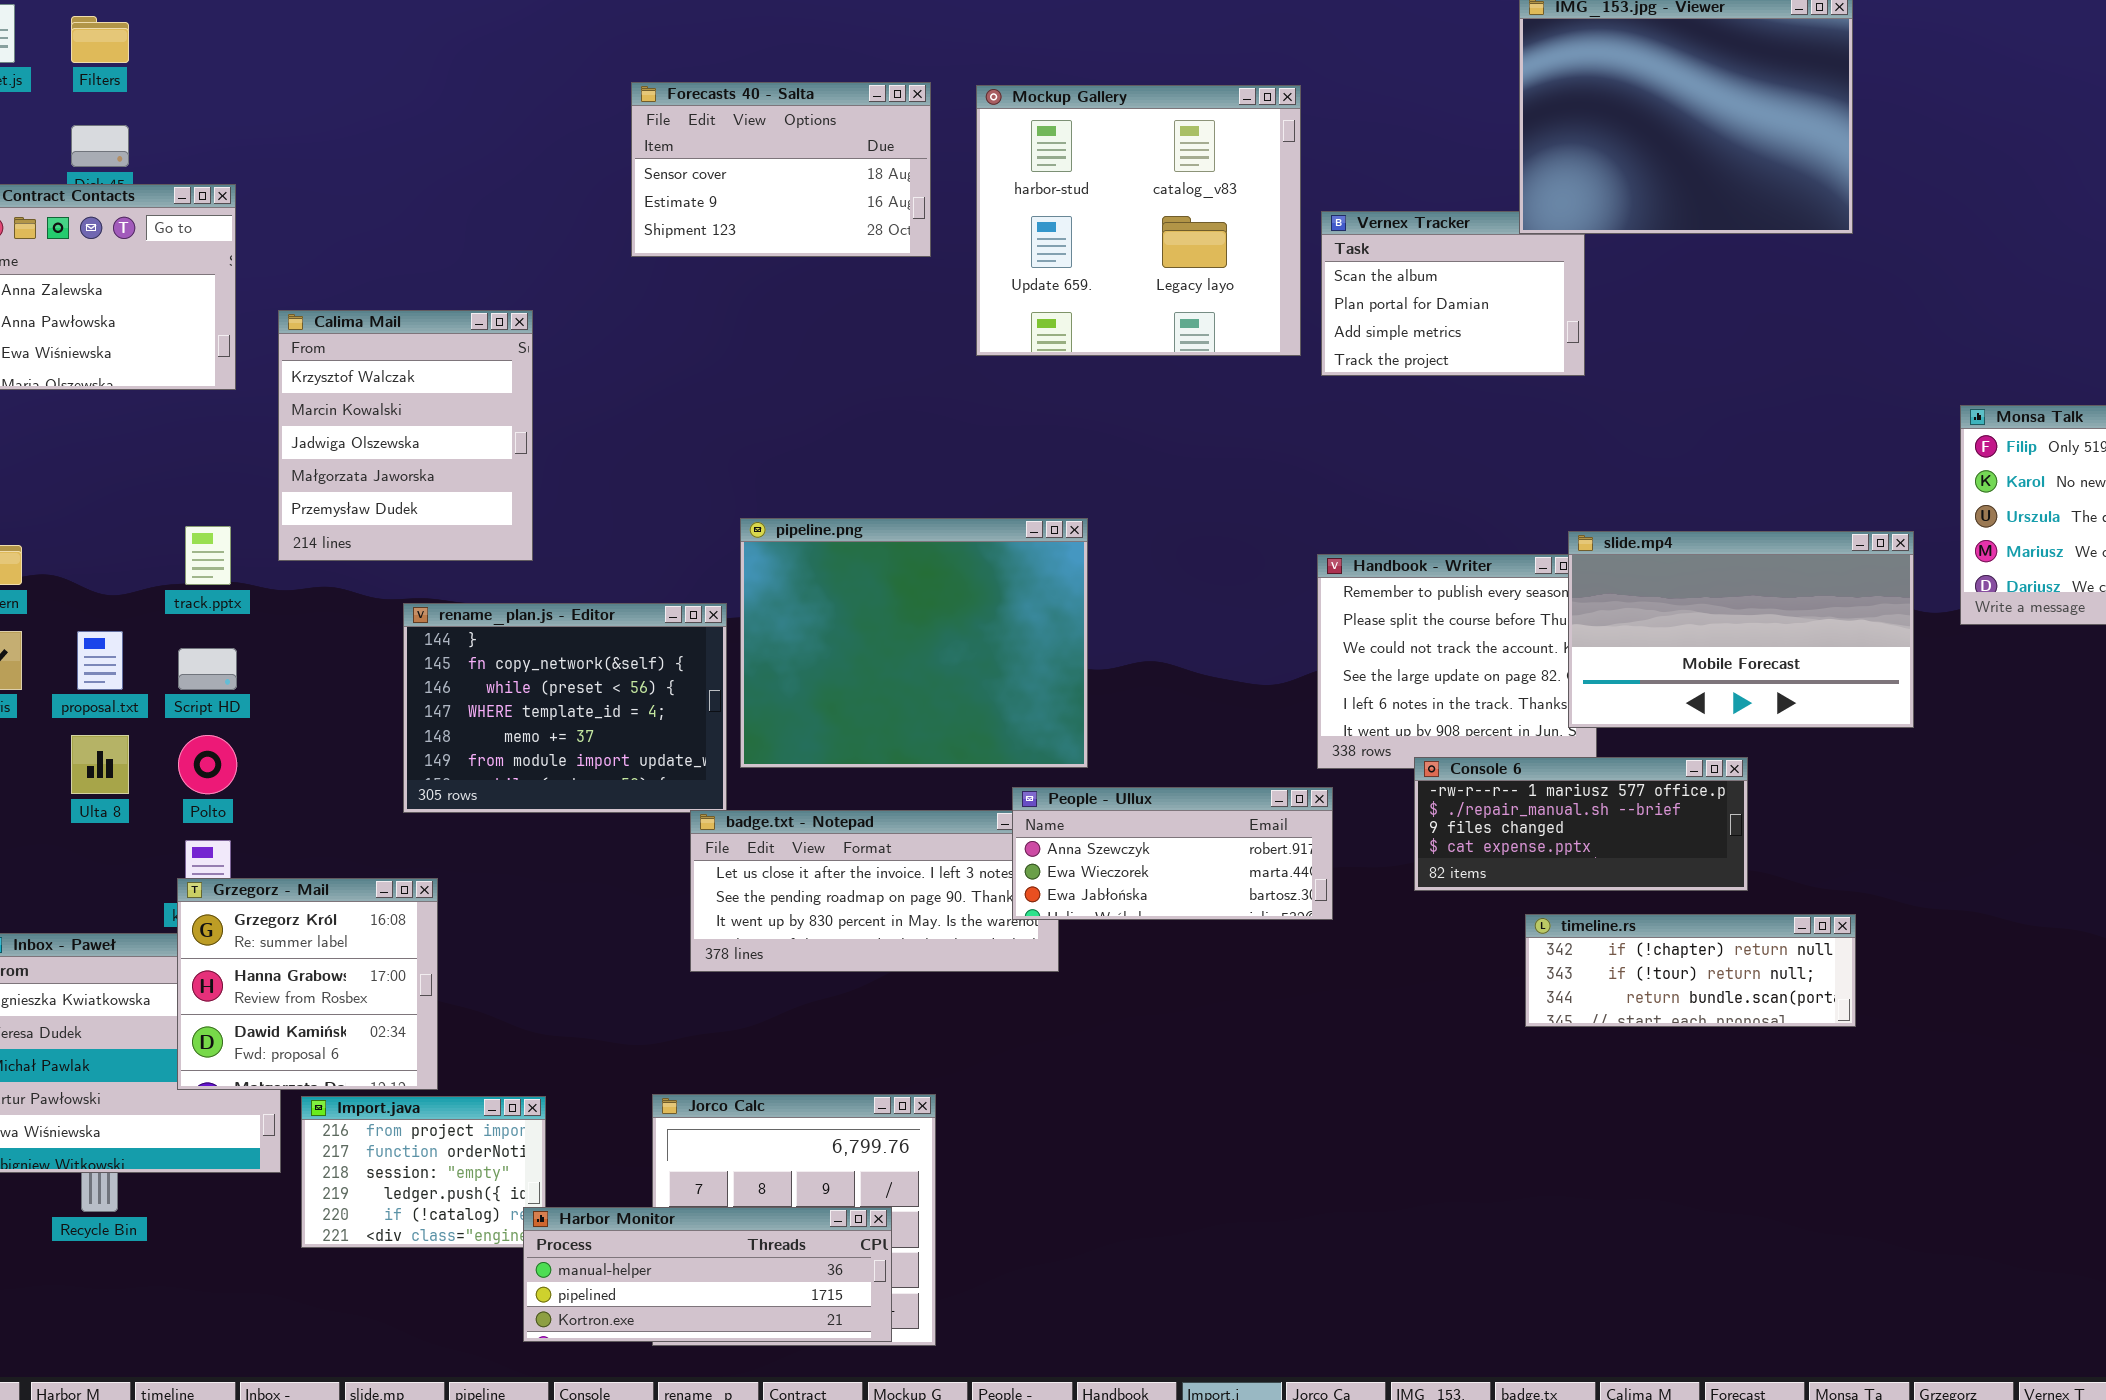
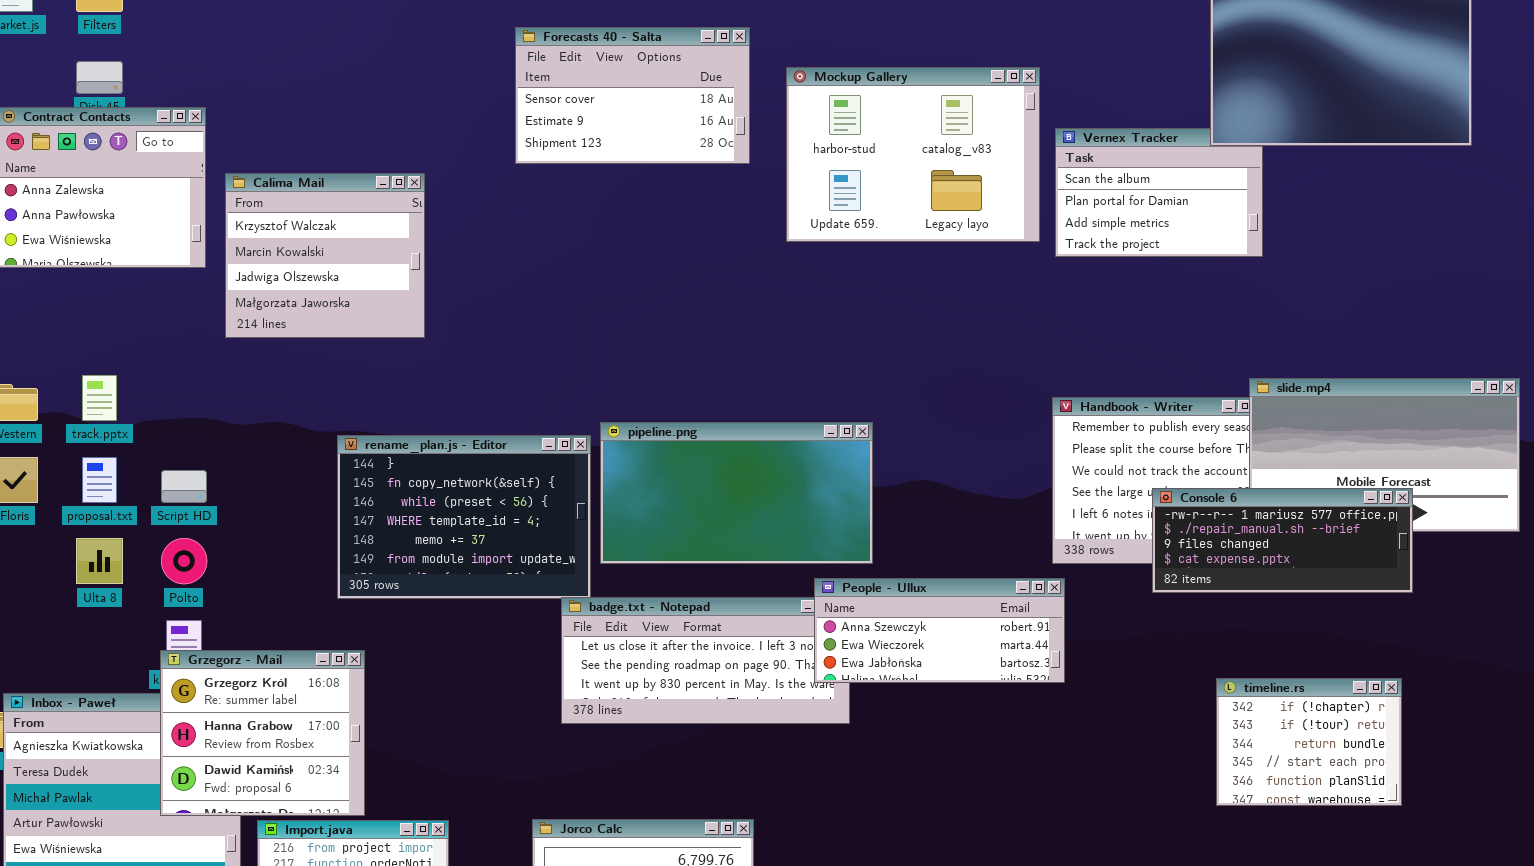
Mockup Gallery: [976,85,1301,356] -> [786,67,1040,242], resized
Calima Mail: [278,310,533,561] -> [225,173,425,338], moved, resized
pipeline.png: [740,518,1088,768] -> [600,422,873,564], resized
track.pptx: [185,526,231,585] -> [82,375,117,421], moved
Console 6: [1414,757,1748,891] -> [1152,488,1413,593], moved
timeline.rs: [1525,914,1856,1027] -> [1216,678,1402,806], resized

